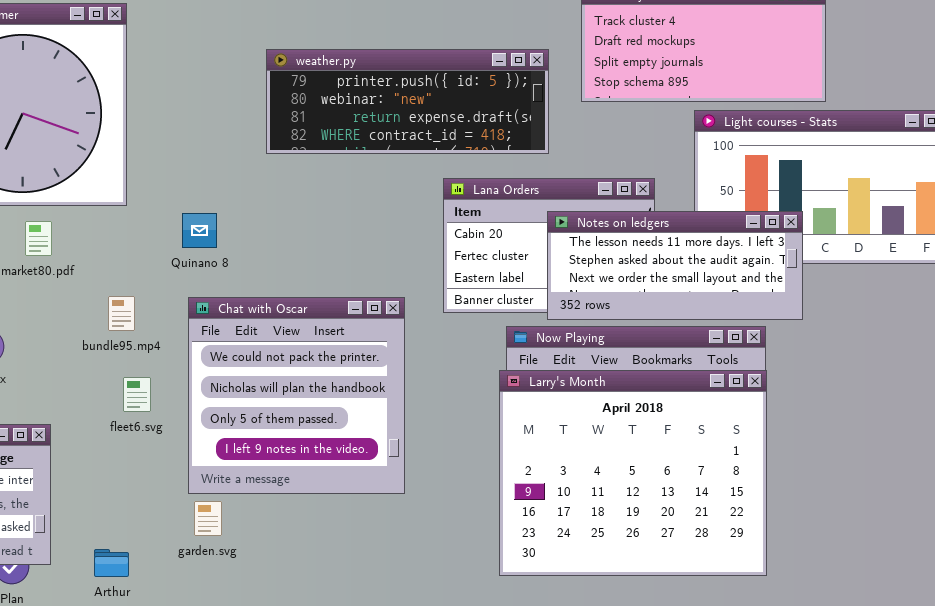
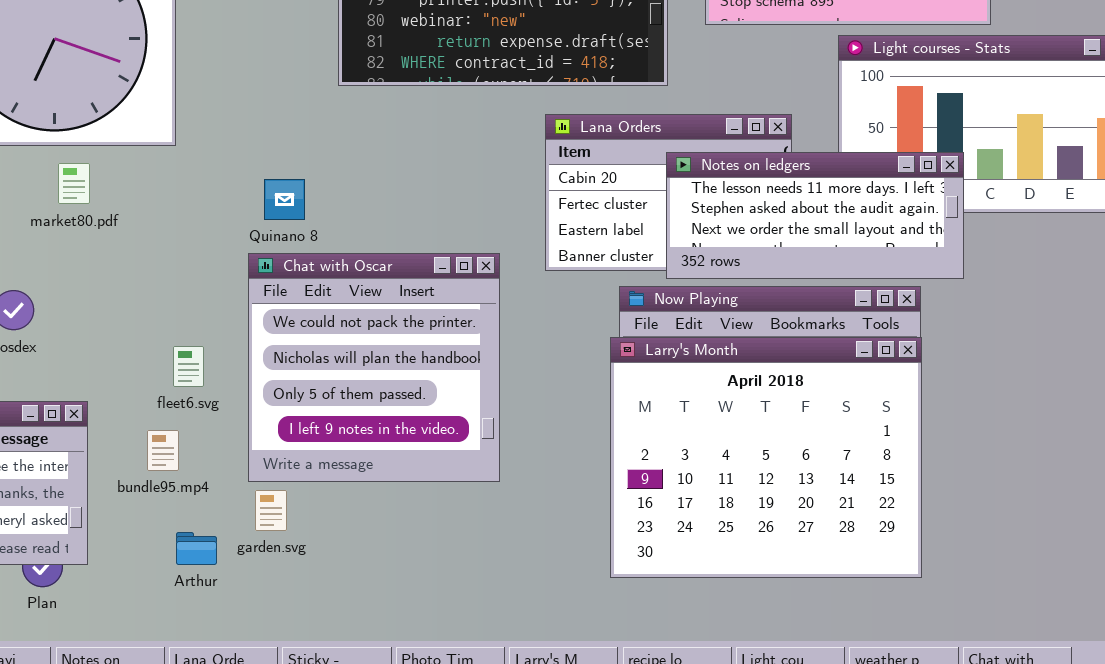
Quinano 8: [182,213,217,248] -> [264,179,305,220], moved
bundle95.mp4: [108,296,135,331] -> [147,430,179,471], moved
Arthur: [94,549,129,577] -> [176,532,217,565], moved

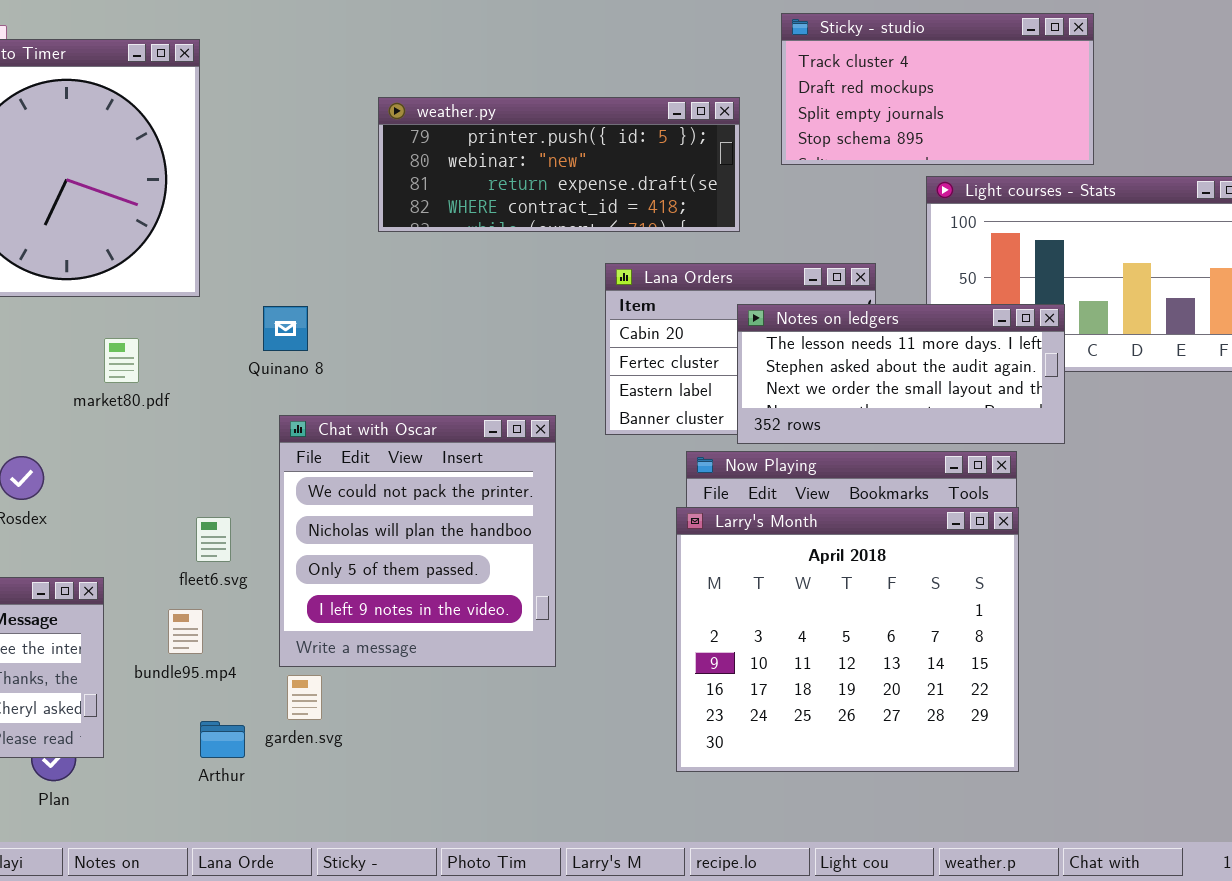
market80.pdf: [58,163,90,204] -> [104,338,139,383], moved
Quinano 8: [264,179,305,220] -> [263,306,308,351], moved

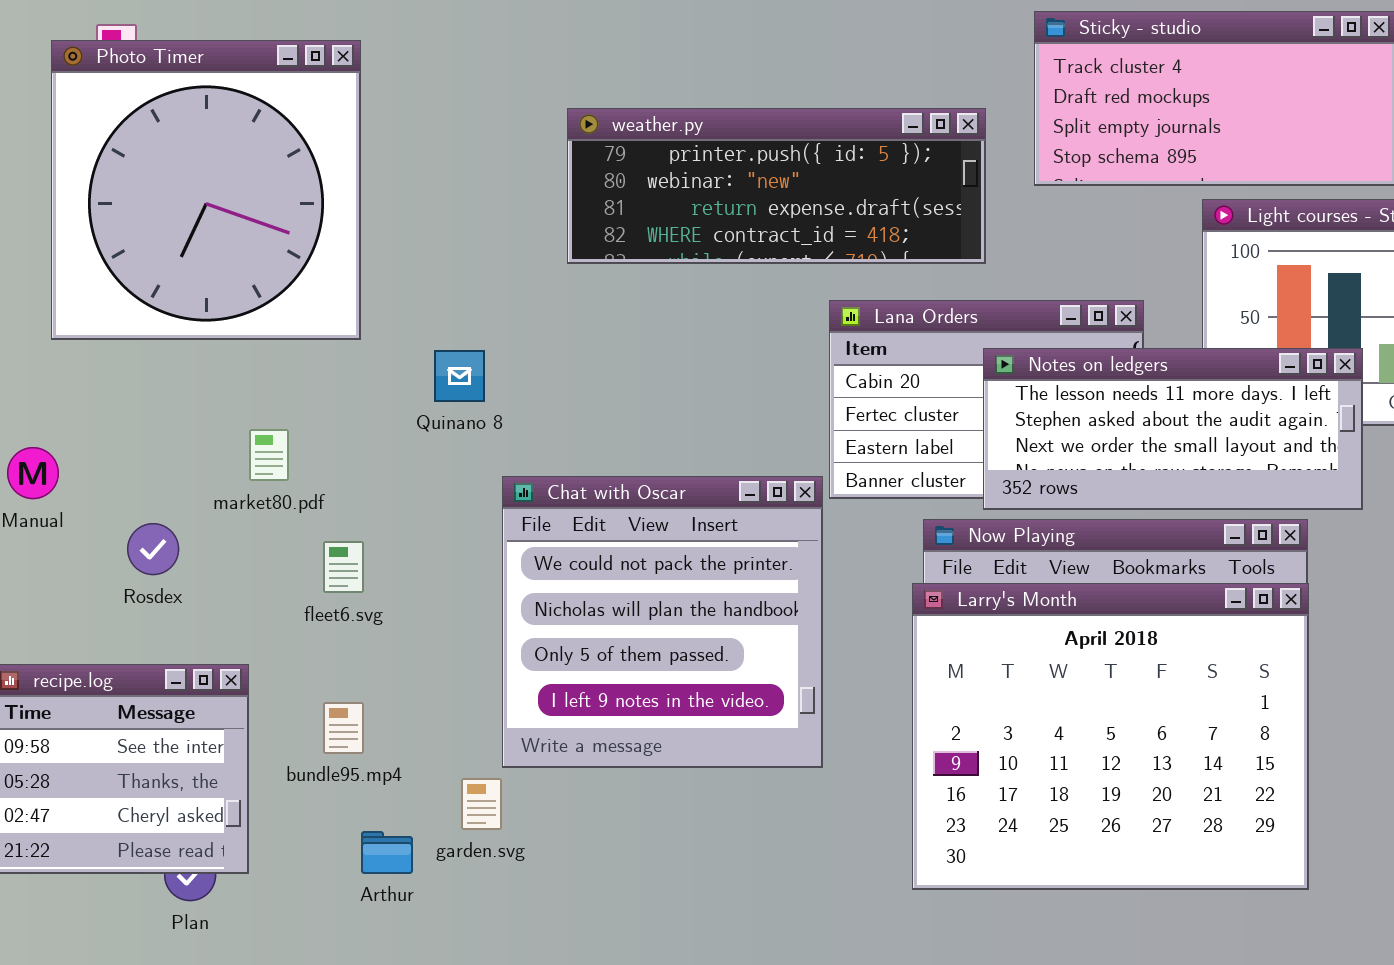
market80.pdf: [104,338,139,383] -> [249,429,289,481], moved
Chat with Oscar: [279,415,556,667] -> [502,476,823,768], moved
fleet6.svg: [196,517,231,562] -> [323,541,364,593], moved

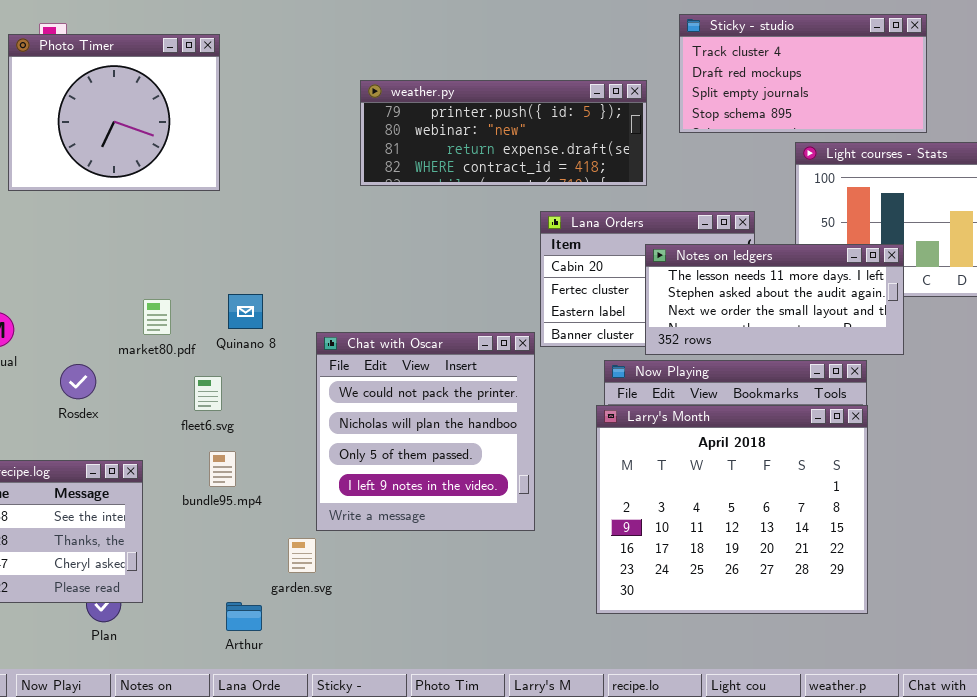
Photo Timer: [51,40,361,340] -> [8,34,220,191], resized
Quinano 8: [434,350,485,402] -> [228,294,263,329], moved
bundle95.mp4: [323,702,364,754] -> [209,451,236,487], moved
Arthur: [361,831,413,874] -> [226,602,262,631], moved

